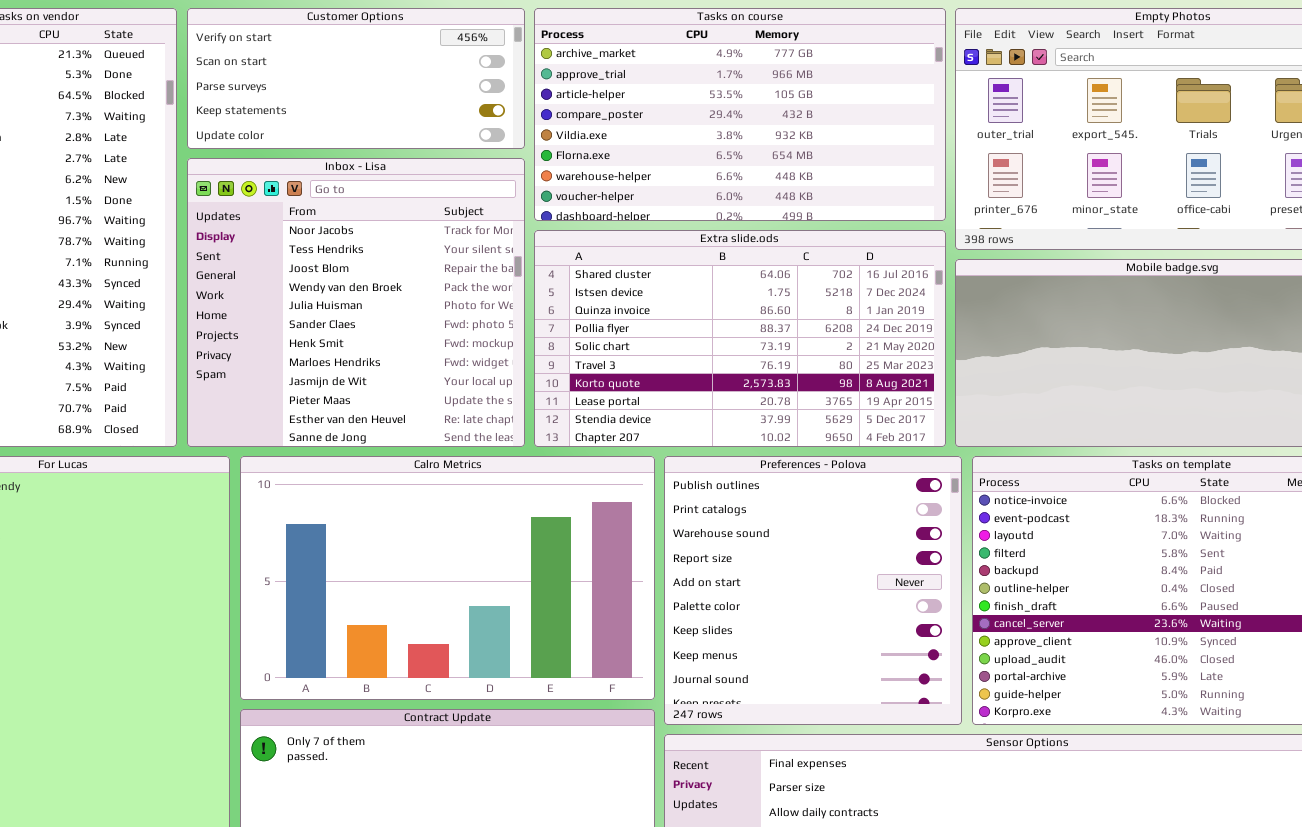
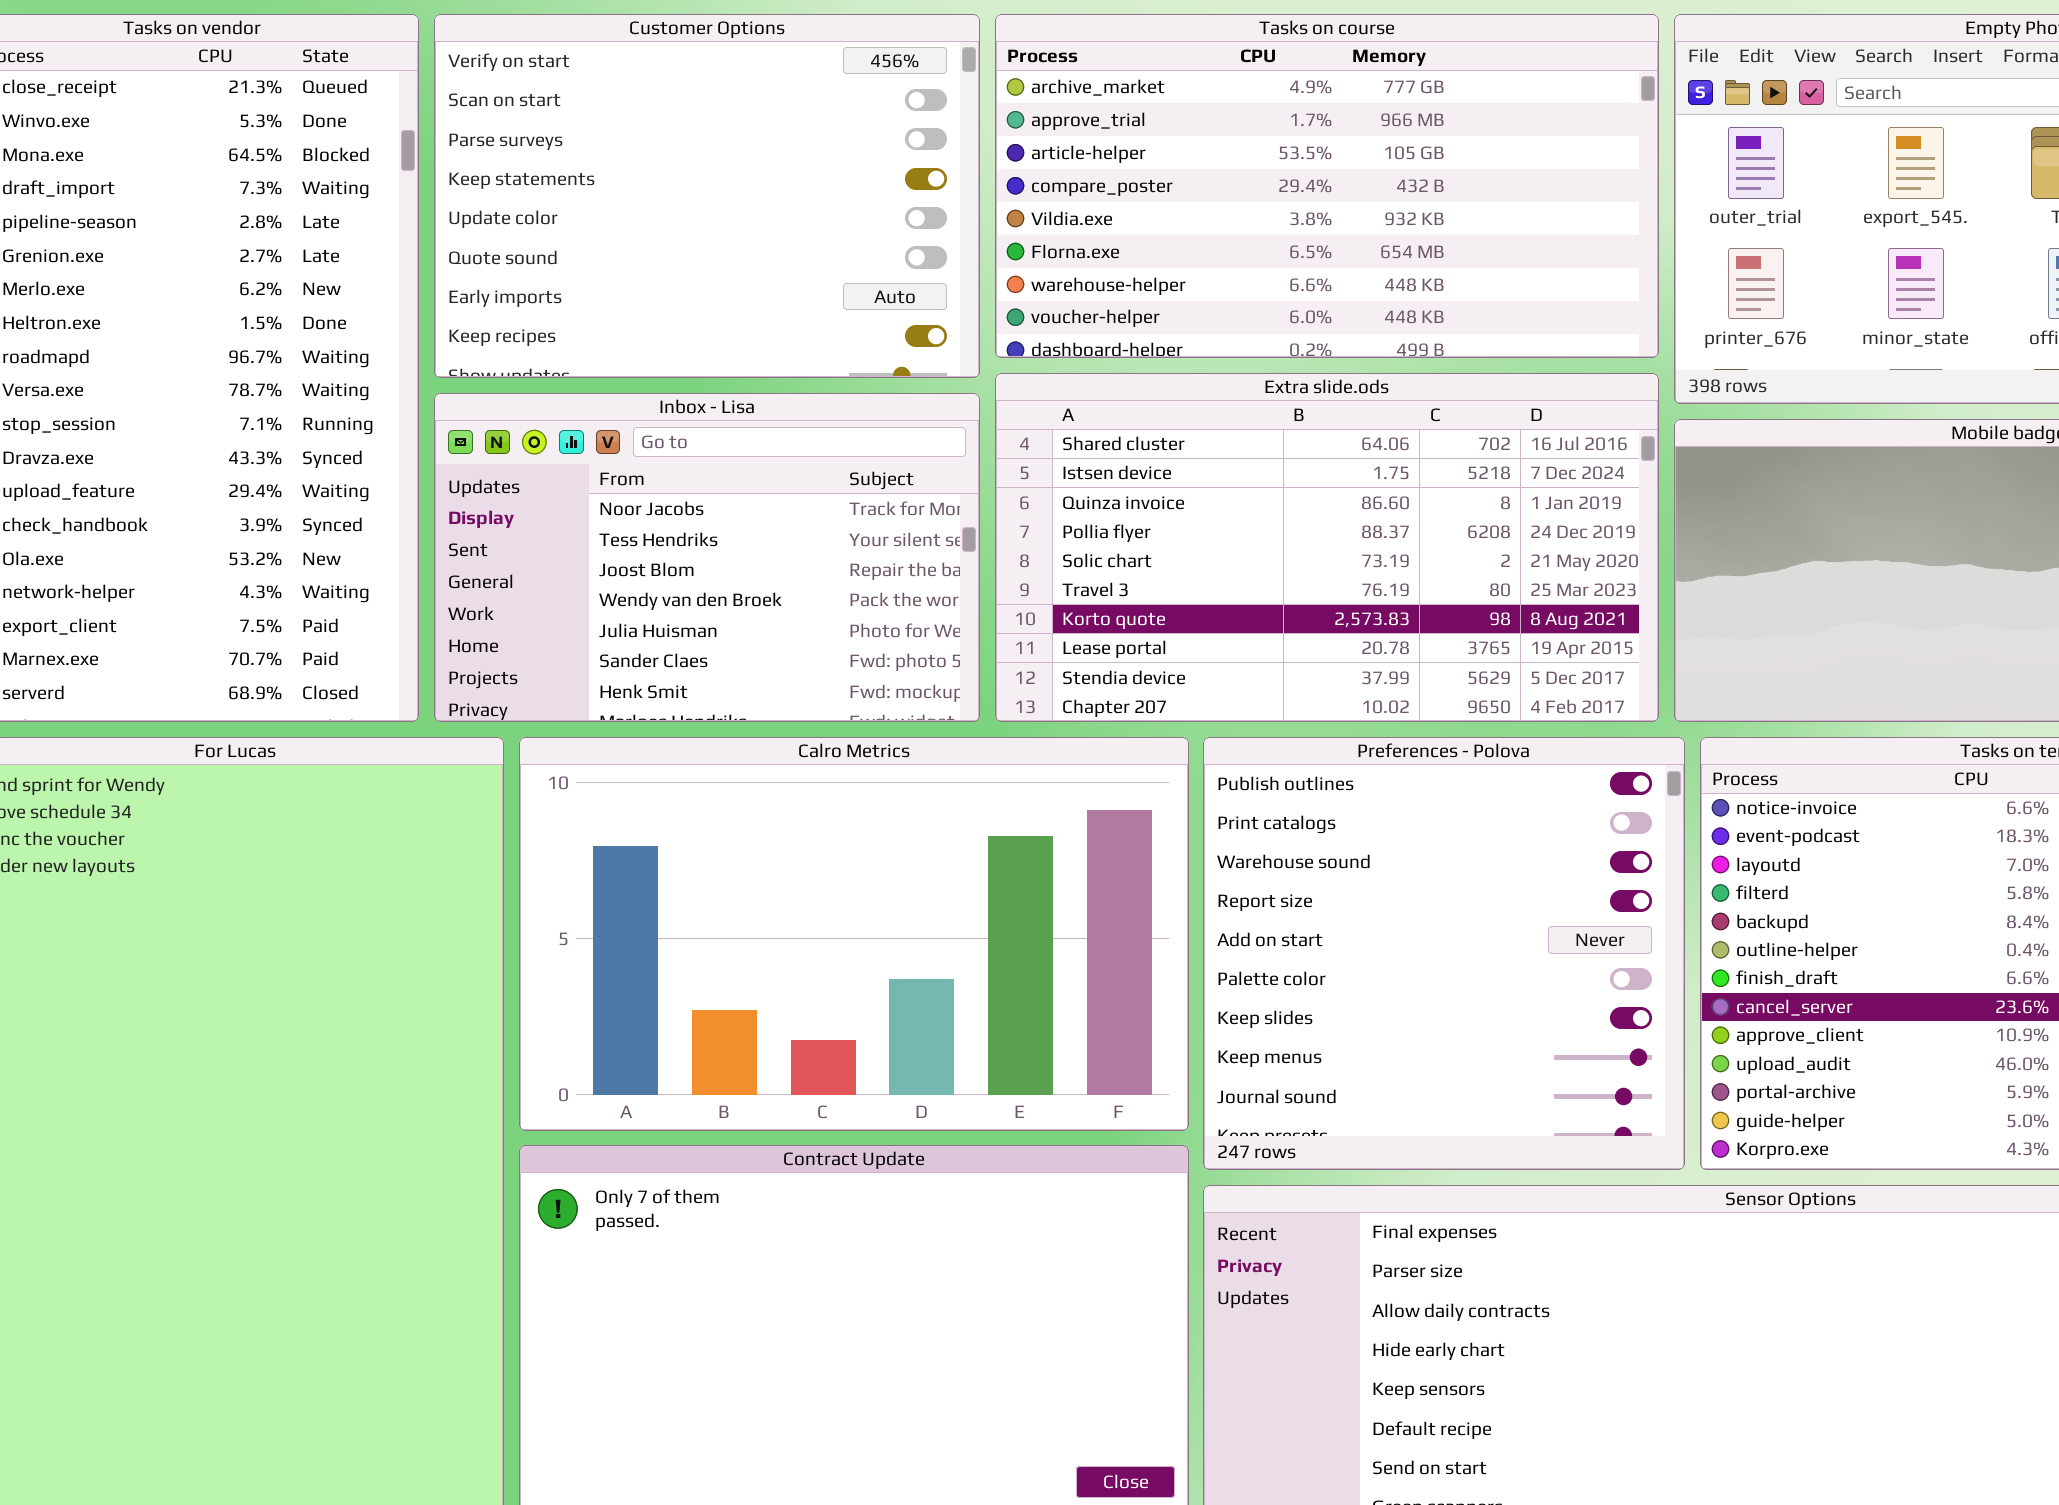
Customer Options: [187,8,525,149] -> [434,14,980,378], resized
Inbox - Lisa: [187,158,525,447] -> [434,393,980,722], resized

